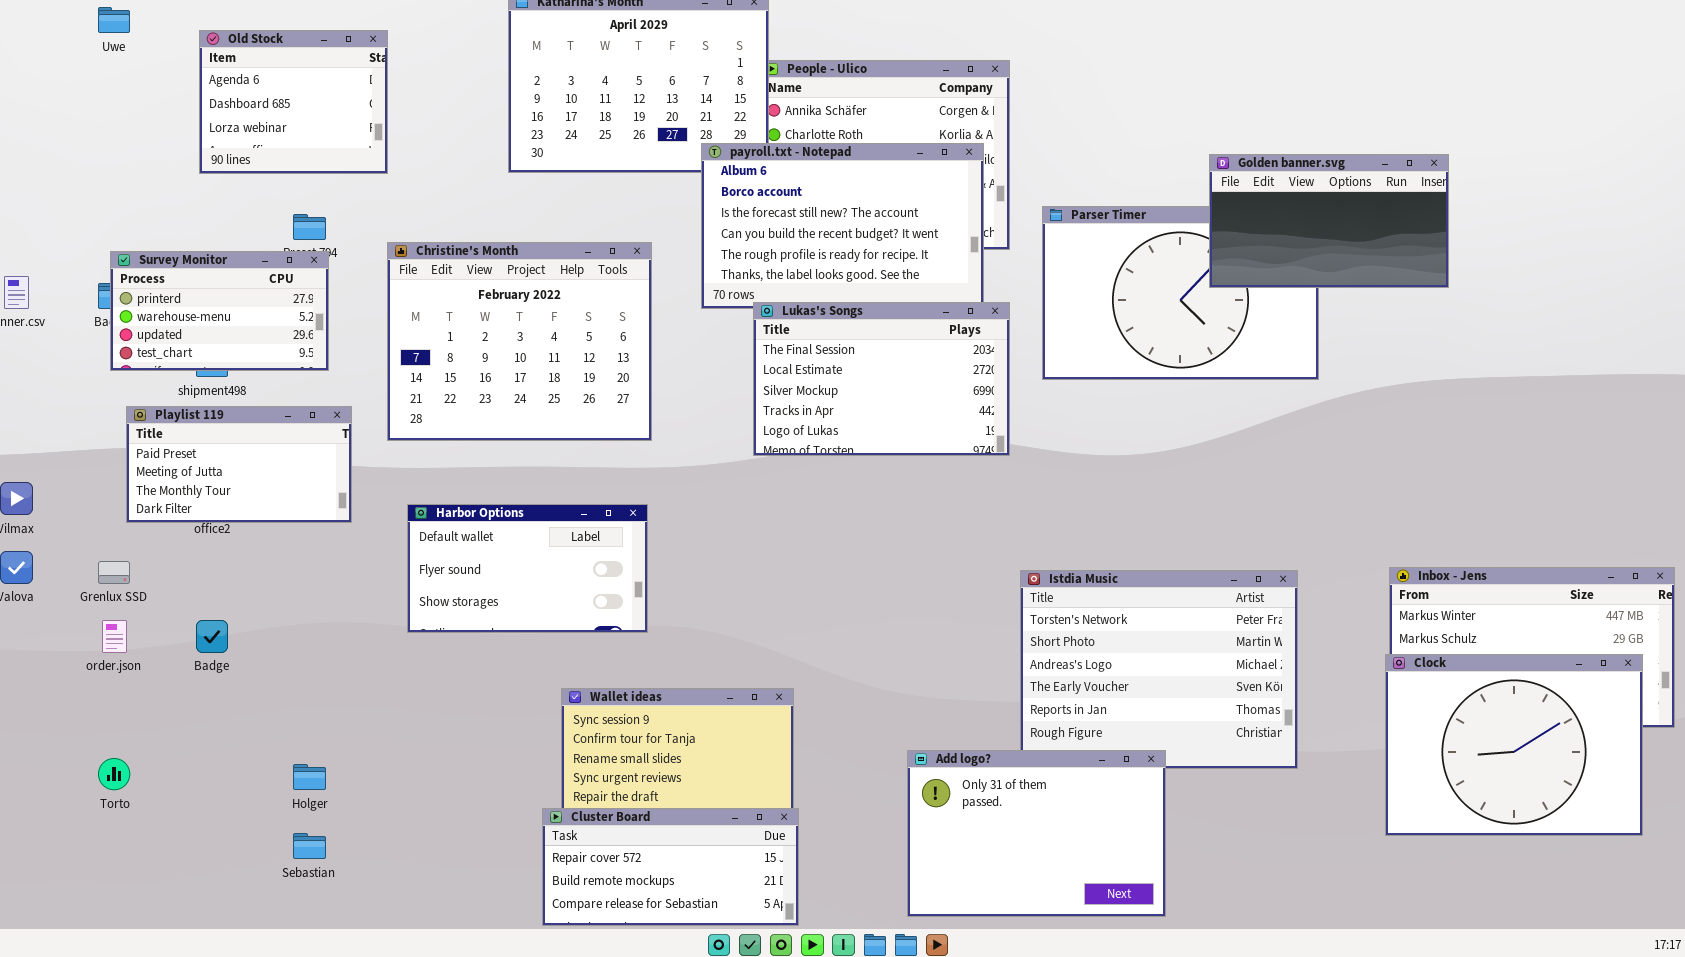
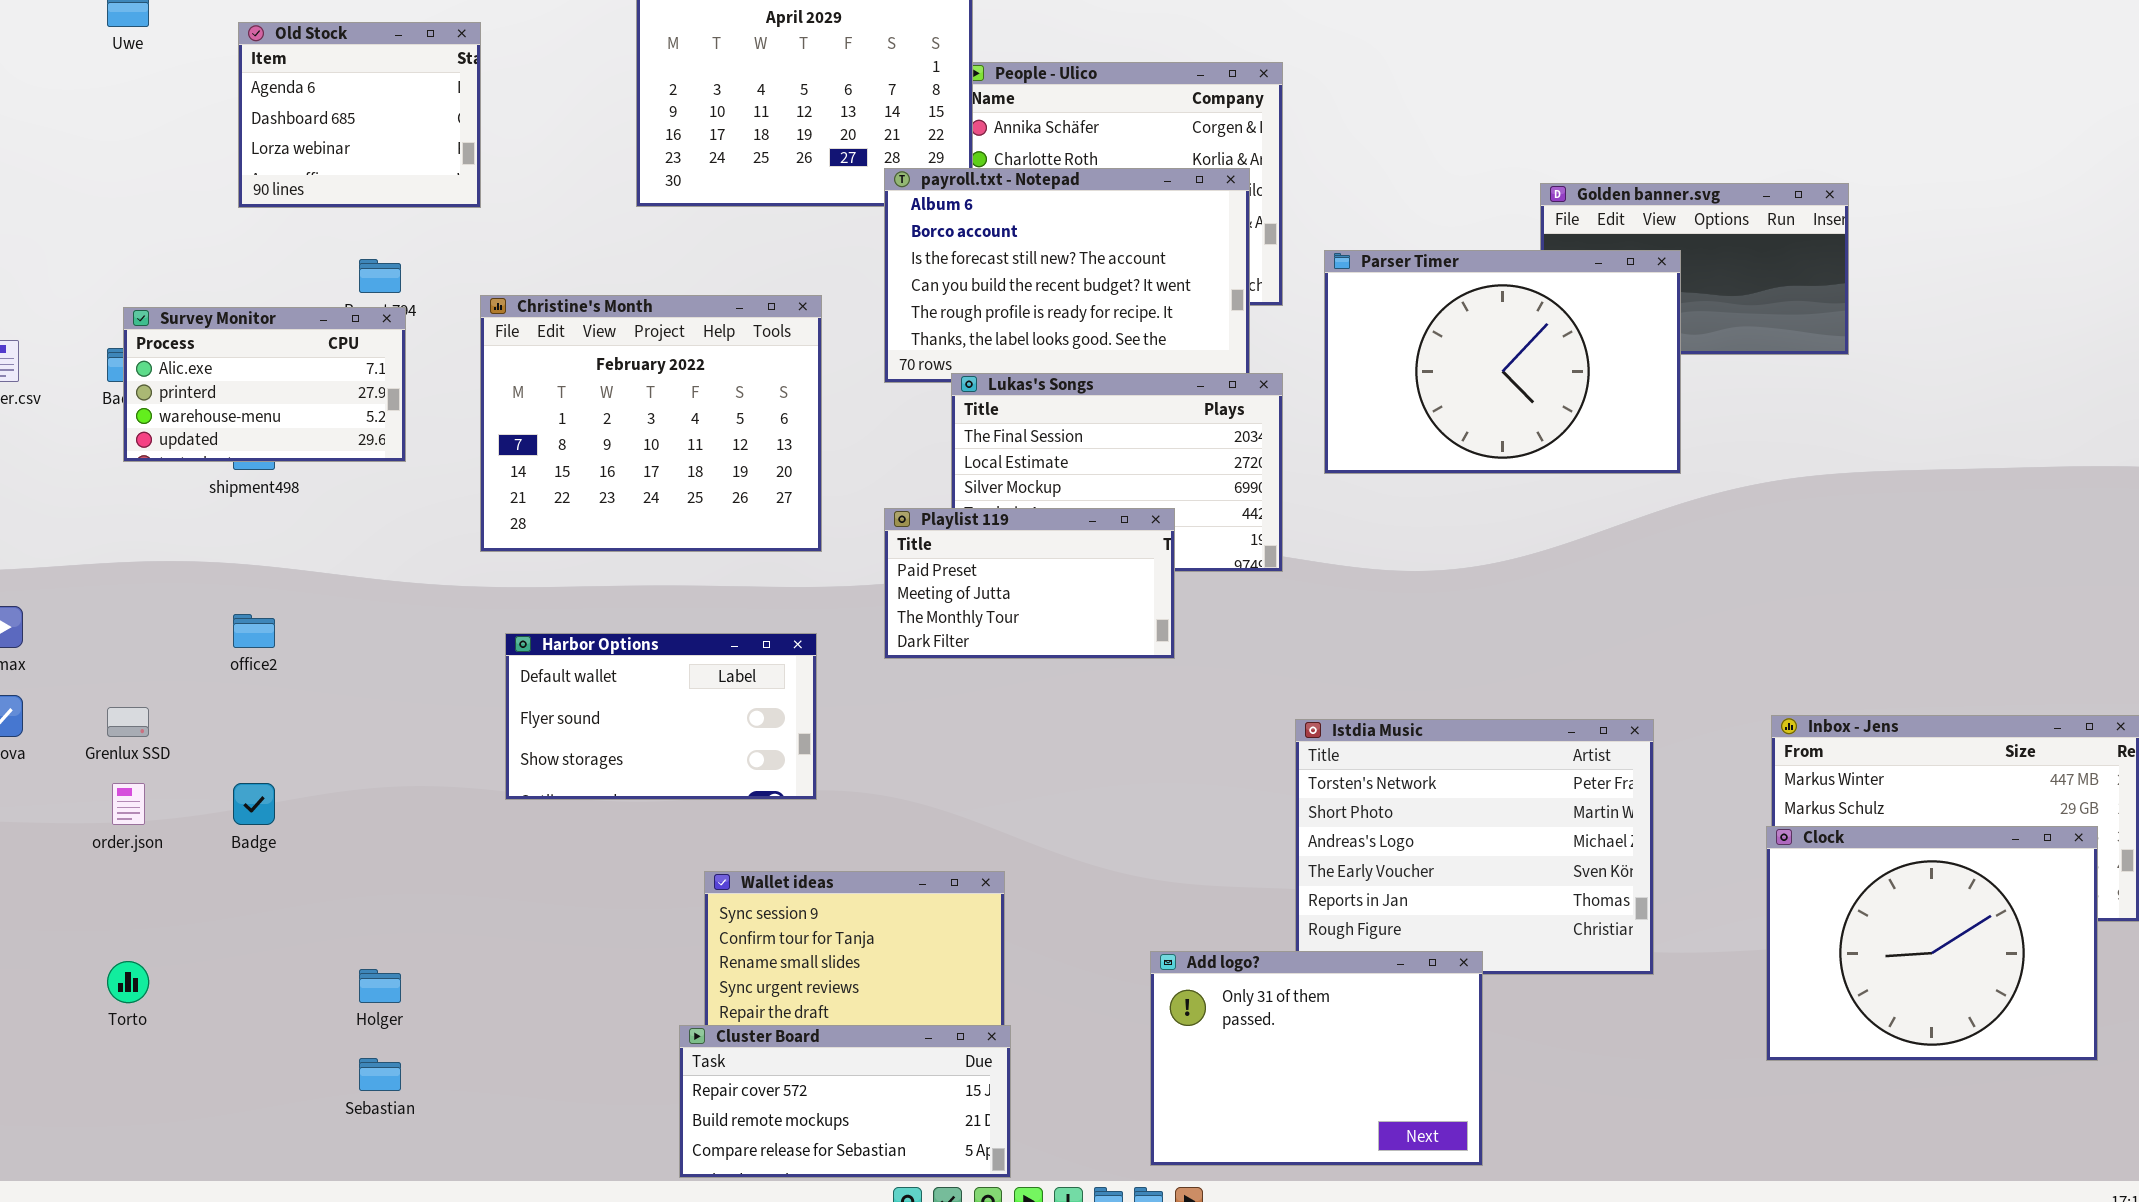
Parser Timer: [1042,206,1319,380] -> [1324,250,1681,474], raised
Survey Monitor: [110,251,329,371] -> [123,307,406,462], scrolled up 1 row
Playlist 119: [126,406,352,523] -> [884,508,1175,659], moved

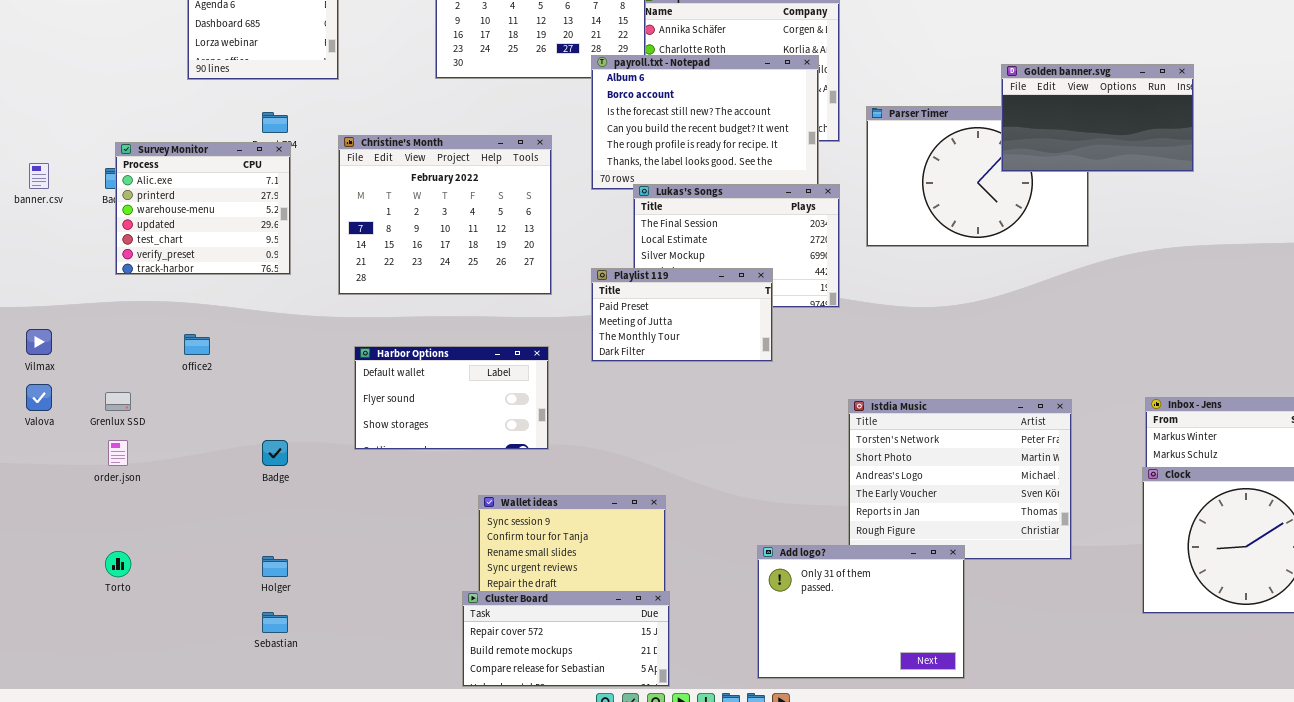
Golden banner.svg: [1540,183,1849,355] -> [1001,64,1194,172], raised
Survey Monitor: [123,307,406,462] -> [115,142,291,275], resized
Badge: [233,783,275,825] -> [262,440,288,466], moved

